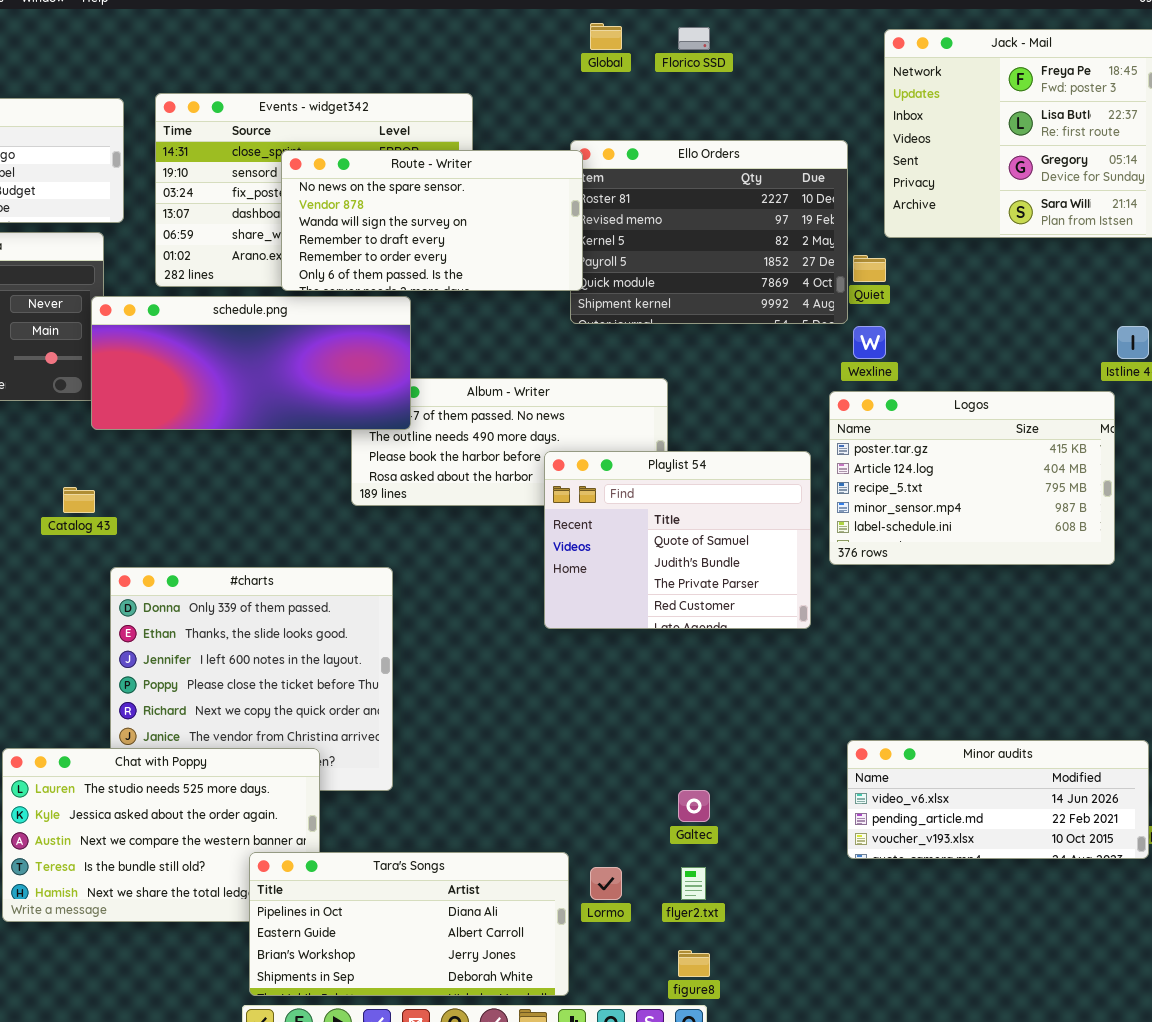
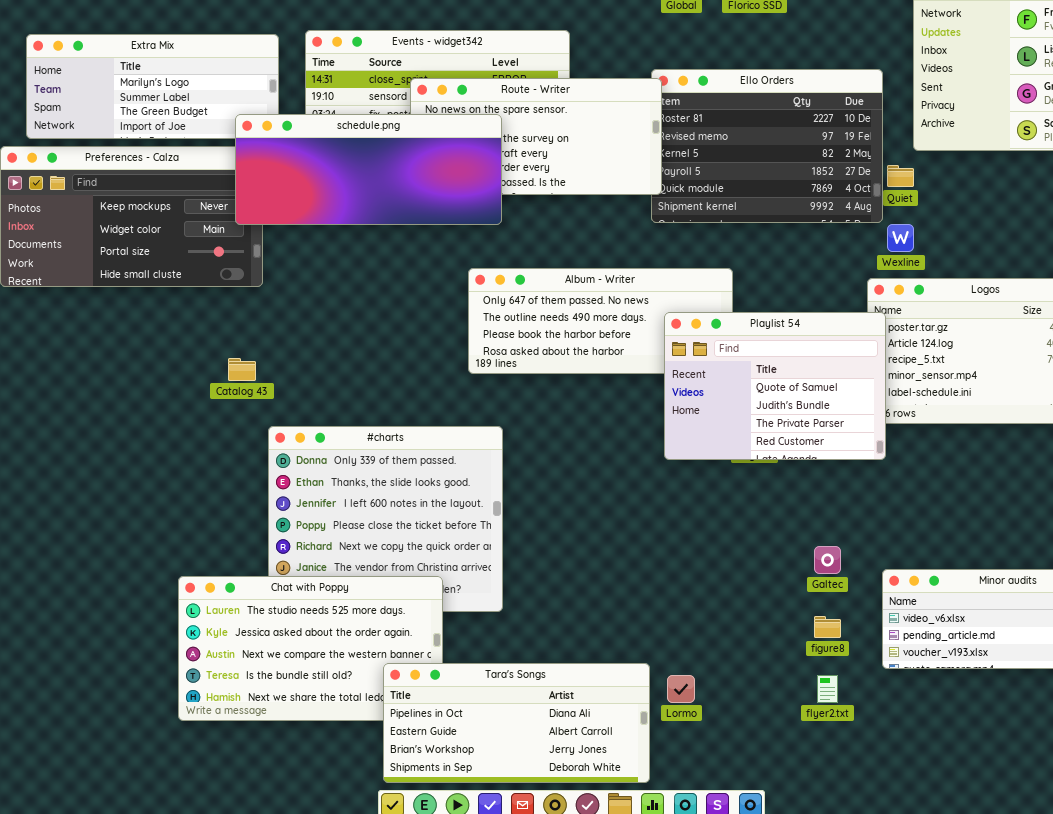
schedule.png: [91,296,411,430] -> [235,114,502,225], moved
Playlist 54: [544,451,811,629] -> [664,312,886,460], moved
Galtec: [678,790,710,822] -> [814,546,841,574], moved
flyer2.txt: [681,867,706,900] -> [817,675,838,703], moved
figure8: [678,950,710,977] -> [814,616,841,638], moved

